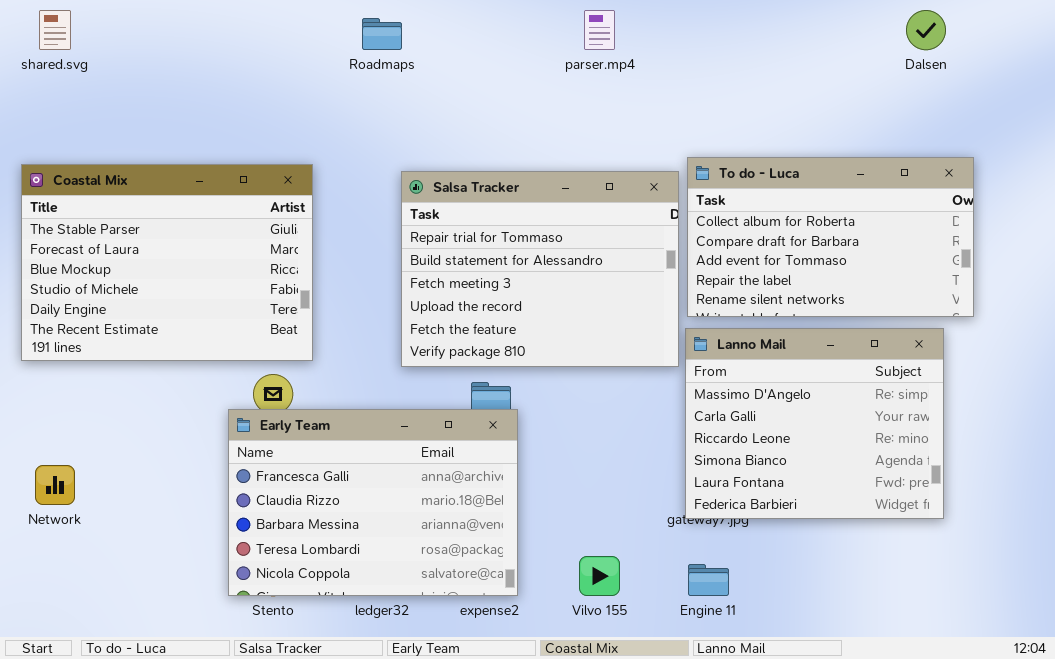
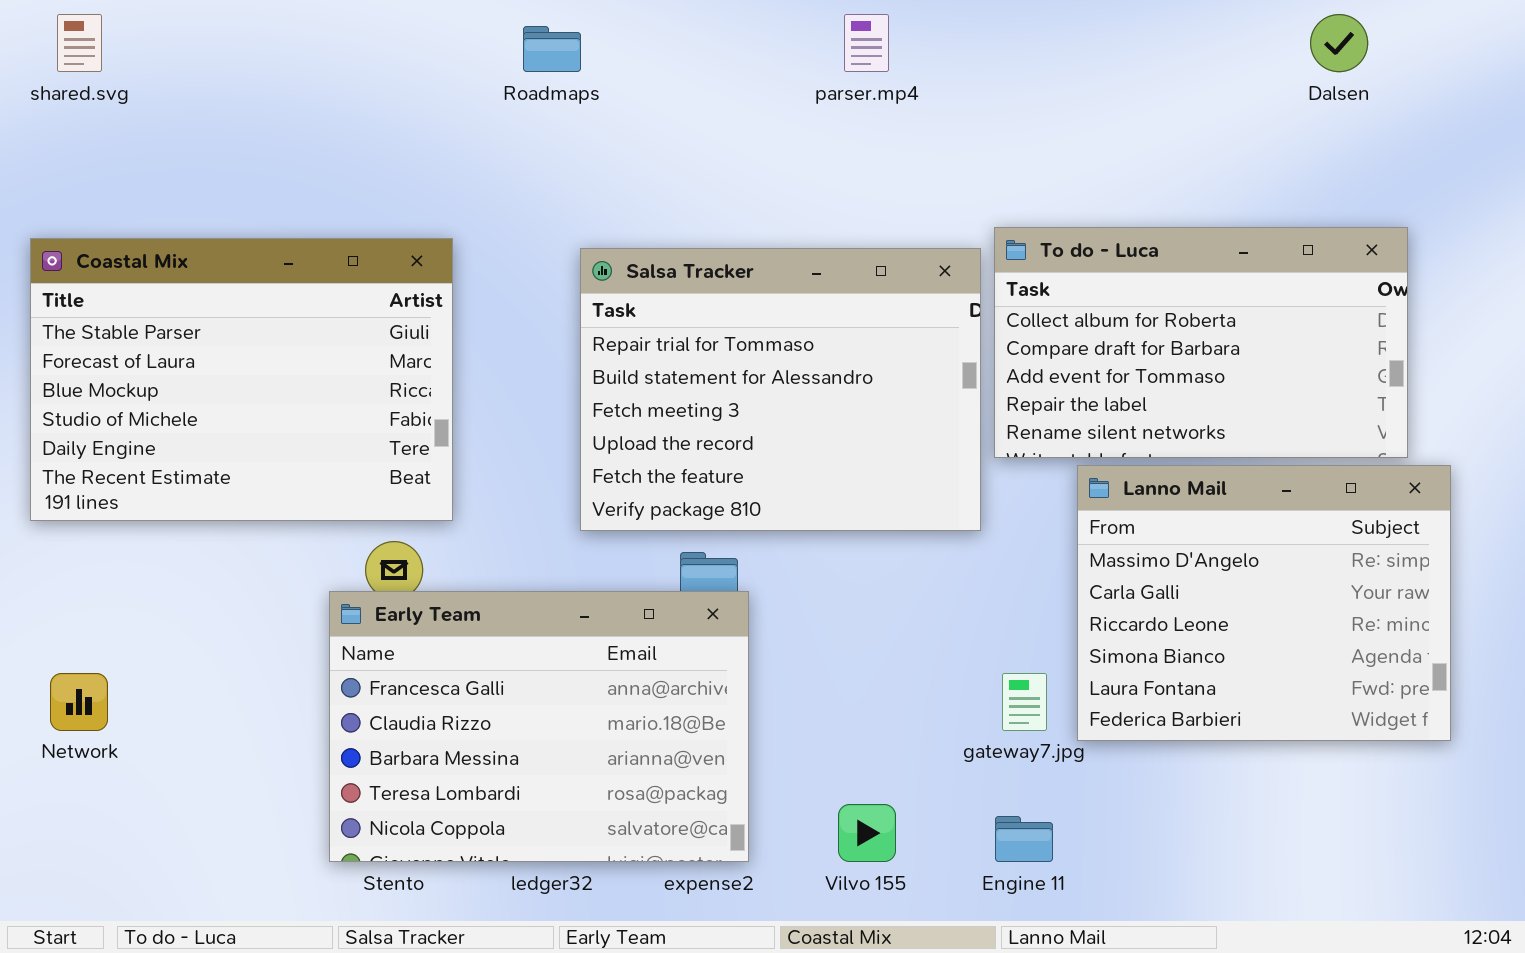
Lanno Mail: [685,328,944,519] -> [1077,465,1451,741], moved

